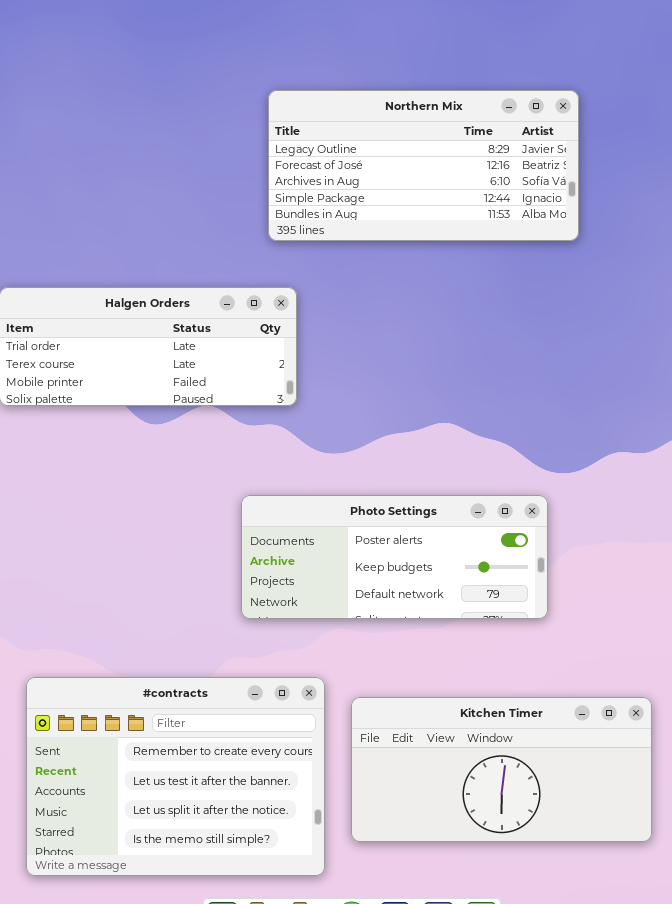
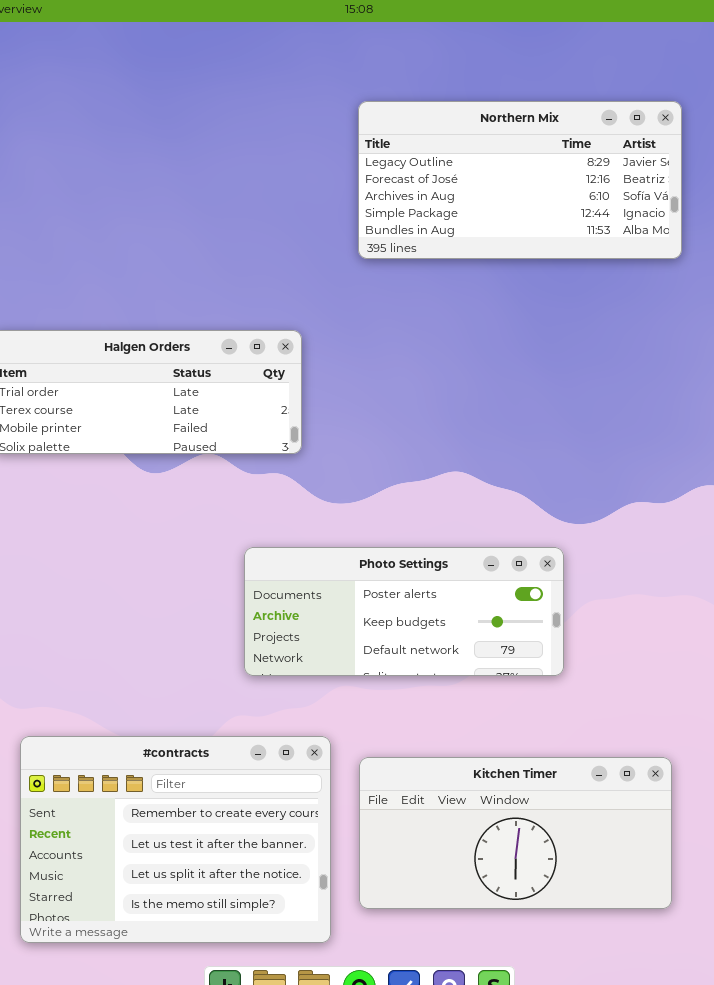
Northern Mix: [268,90,579,241] -> [358,101,682,259], moved

